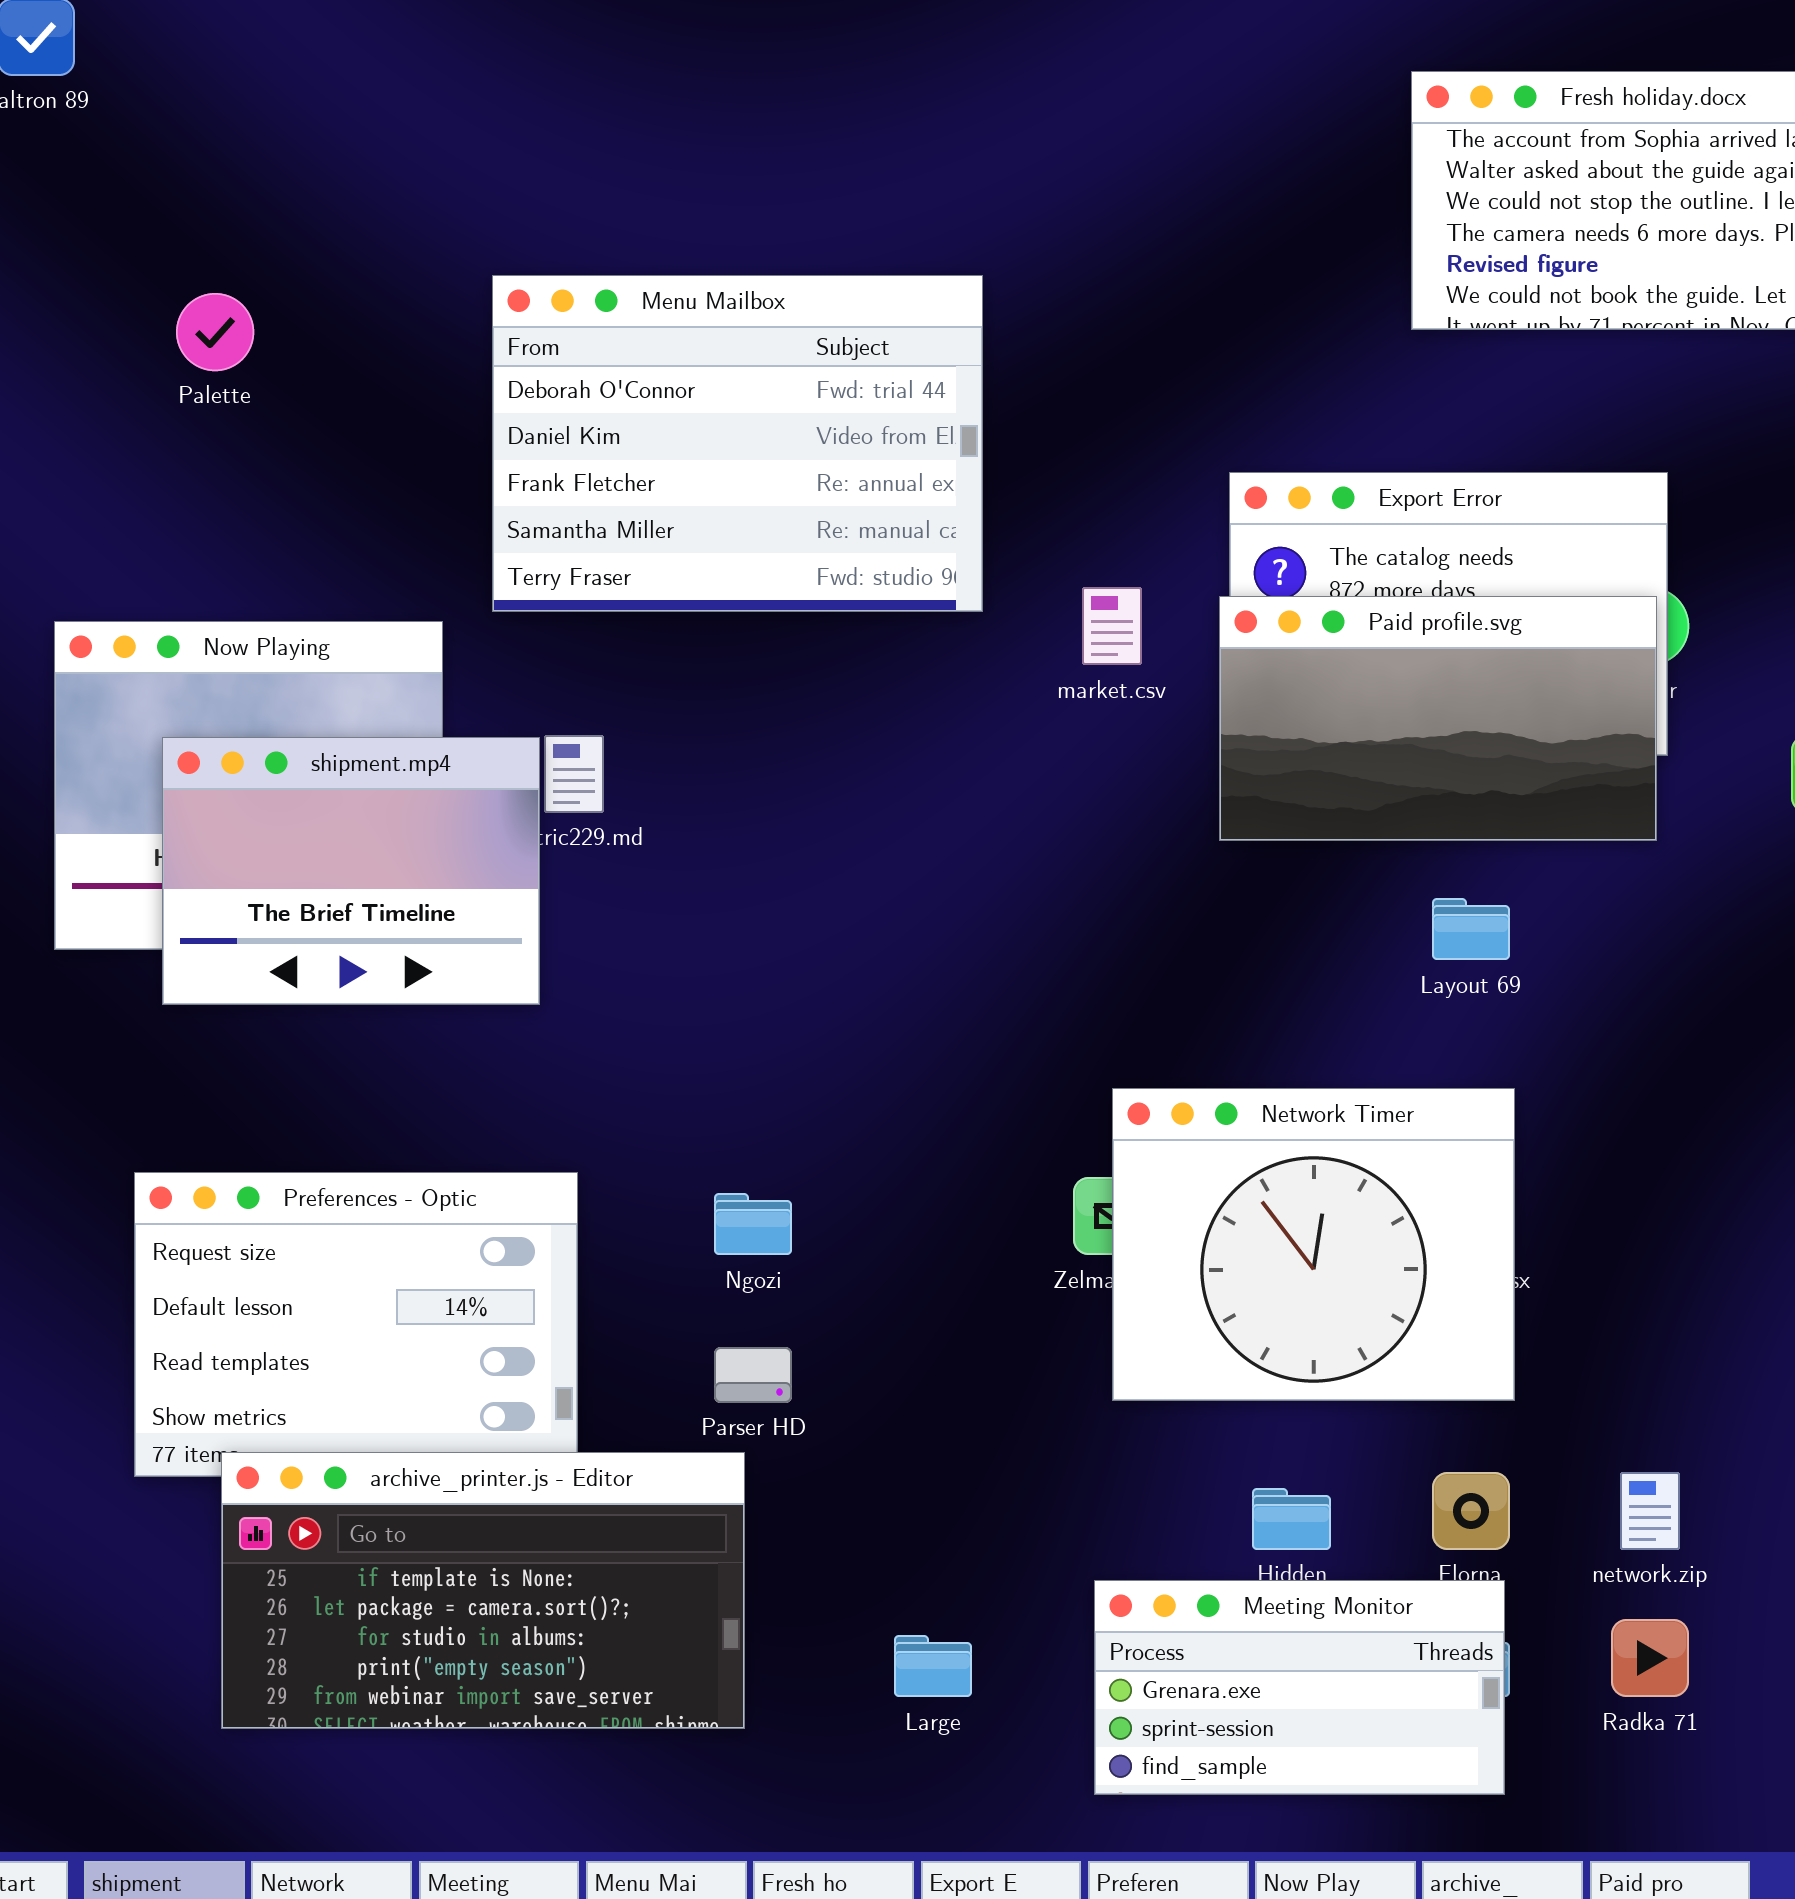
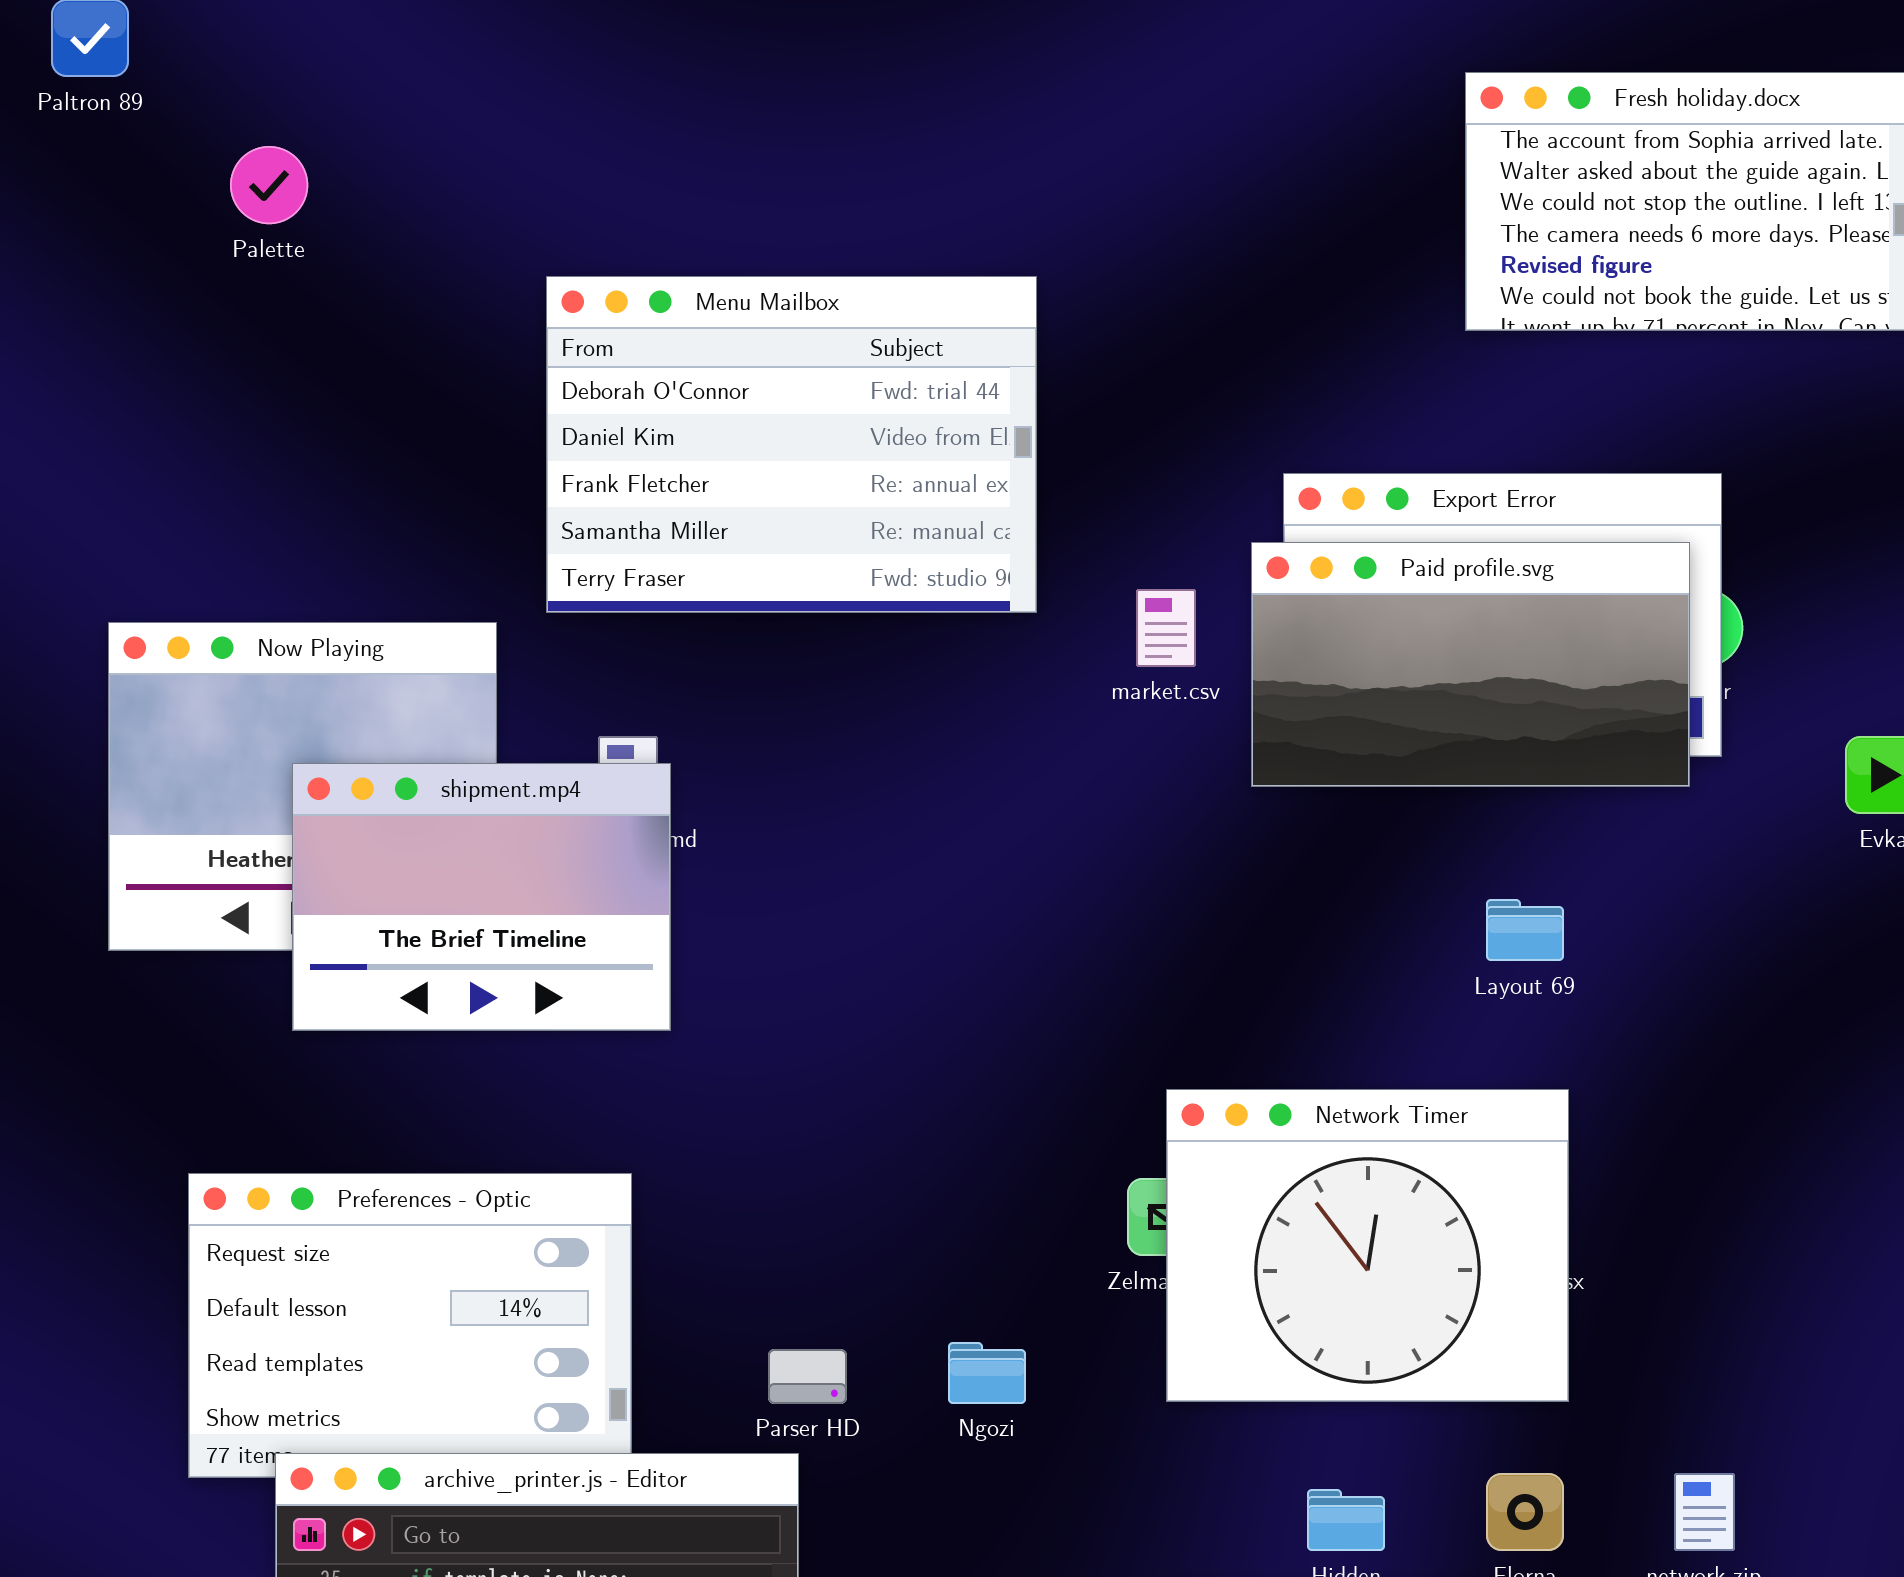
Palette: [176,293,254,371] -> [230,146,308,224], moved
Paid profile.svg: [1219,596,1657,841] -> [1251,542,1690,787], moved
shipment.mp4: [162,737,540,1005] -> [292,763,671,1031], moved
Ngozi: [714,1193,792,1255] -> [948,1342,1026,1404], moved

